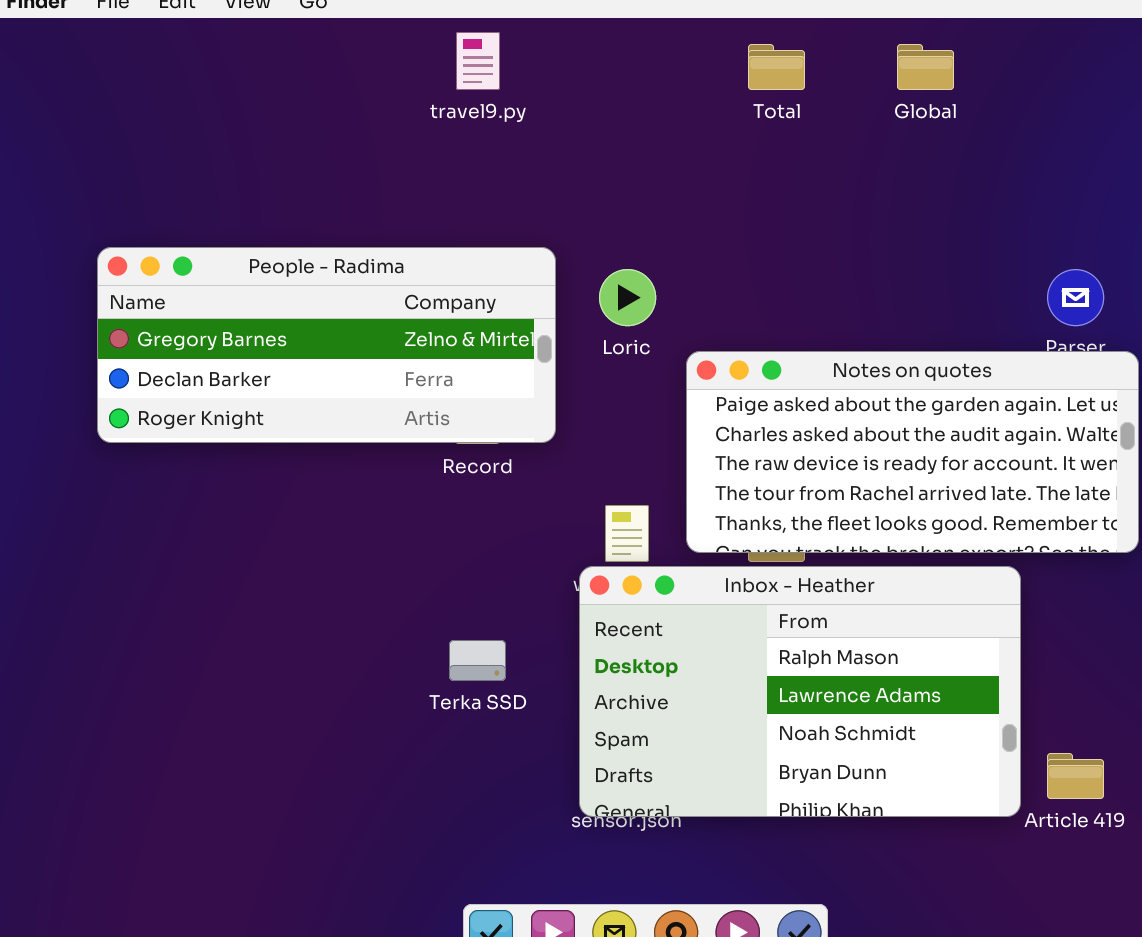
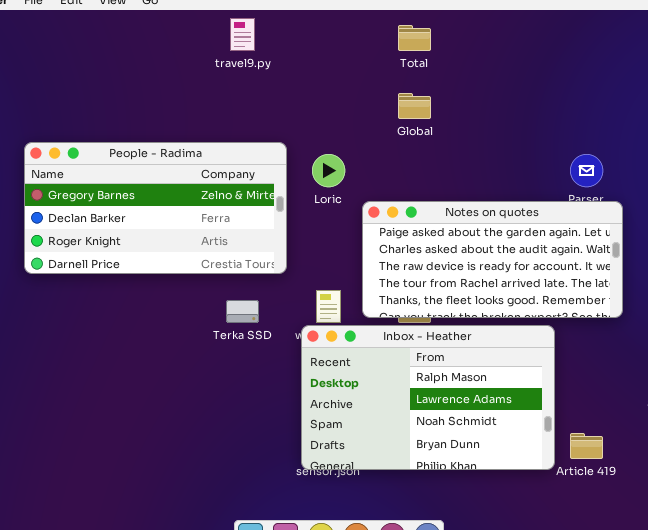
Global: [897,44,954,90] -> [398,93,431,119], moved
People - Radima: [97,247,556,443] -> [24,142,287,274], resized
Terka SSD: [449,640,506,681] -> [226,300,259,323], moved

